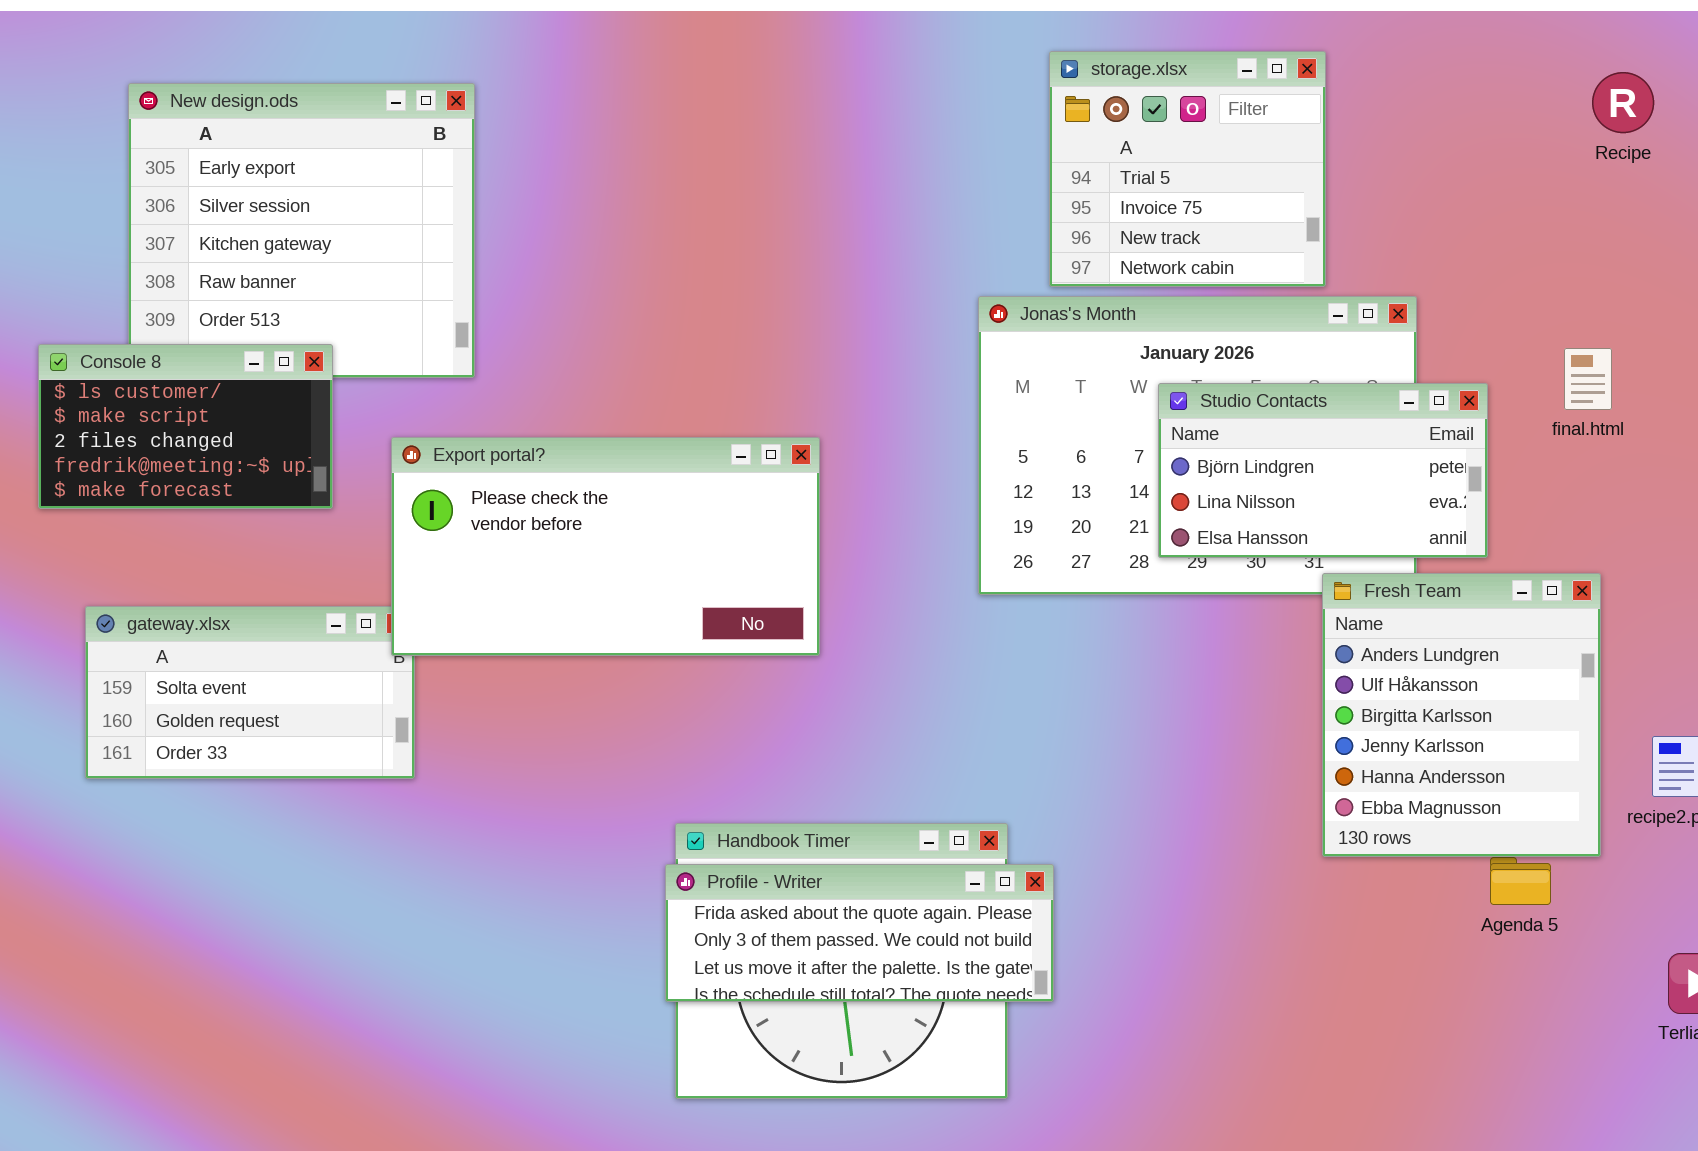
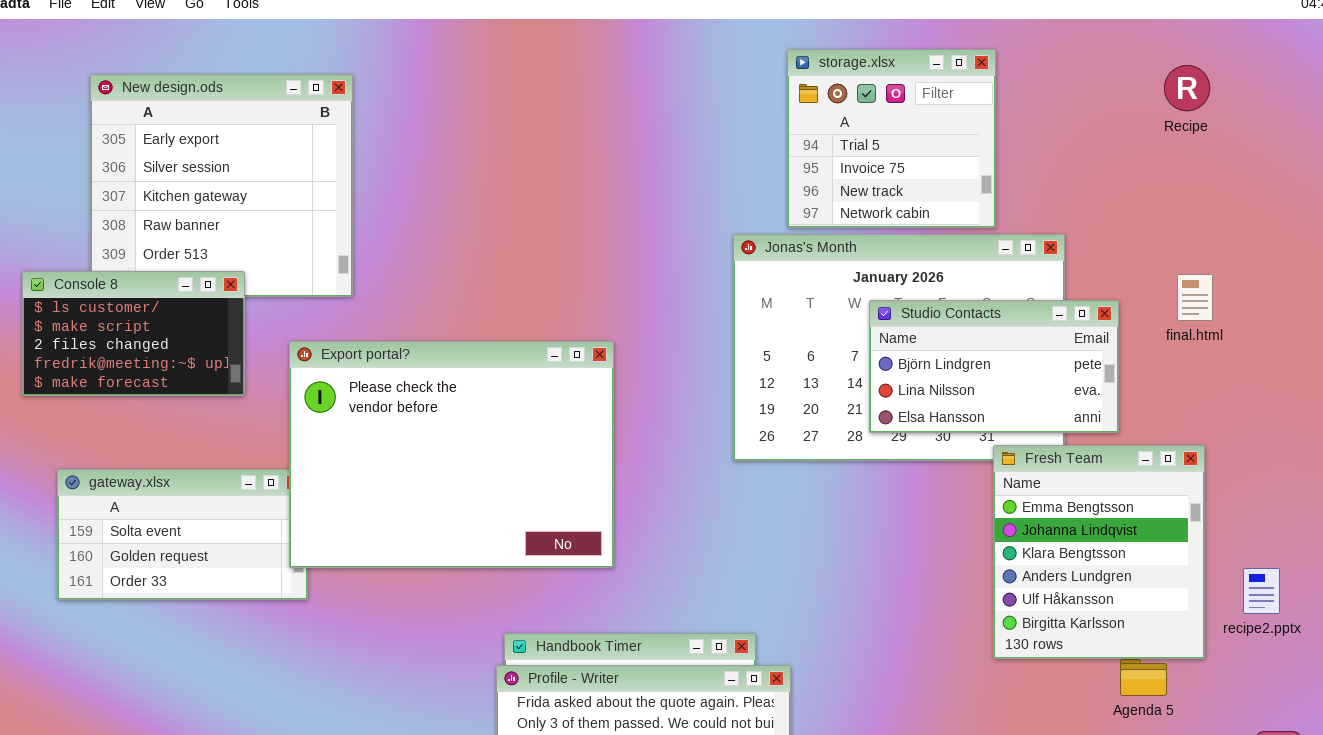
Recipe: [1592,72,1654,133] -> [1164,65,1210,111], moved
Export portal?: [391,437,820,656] -> [289,341,614,568], resized
Fresh Team: [1322,573,1601,857] -> [993,445,1205,659], scrolled up 3 rows

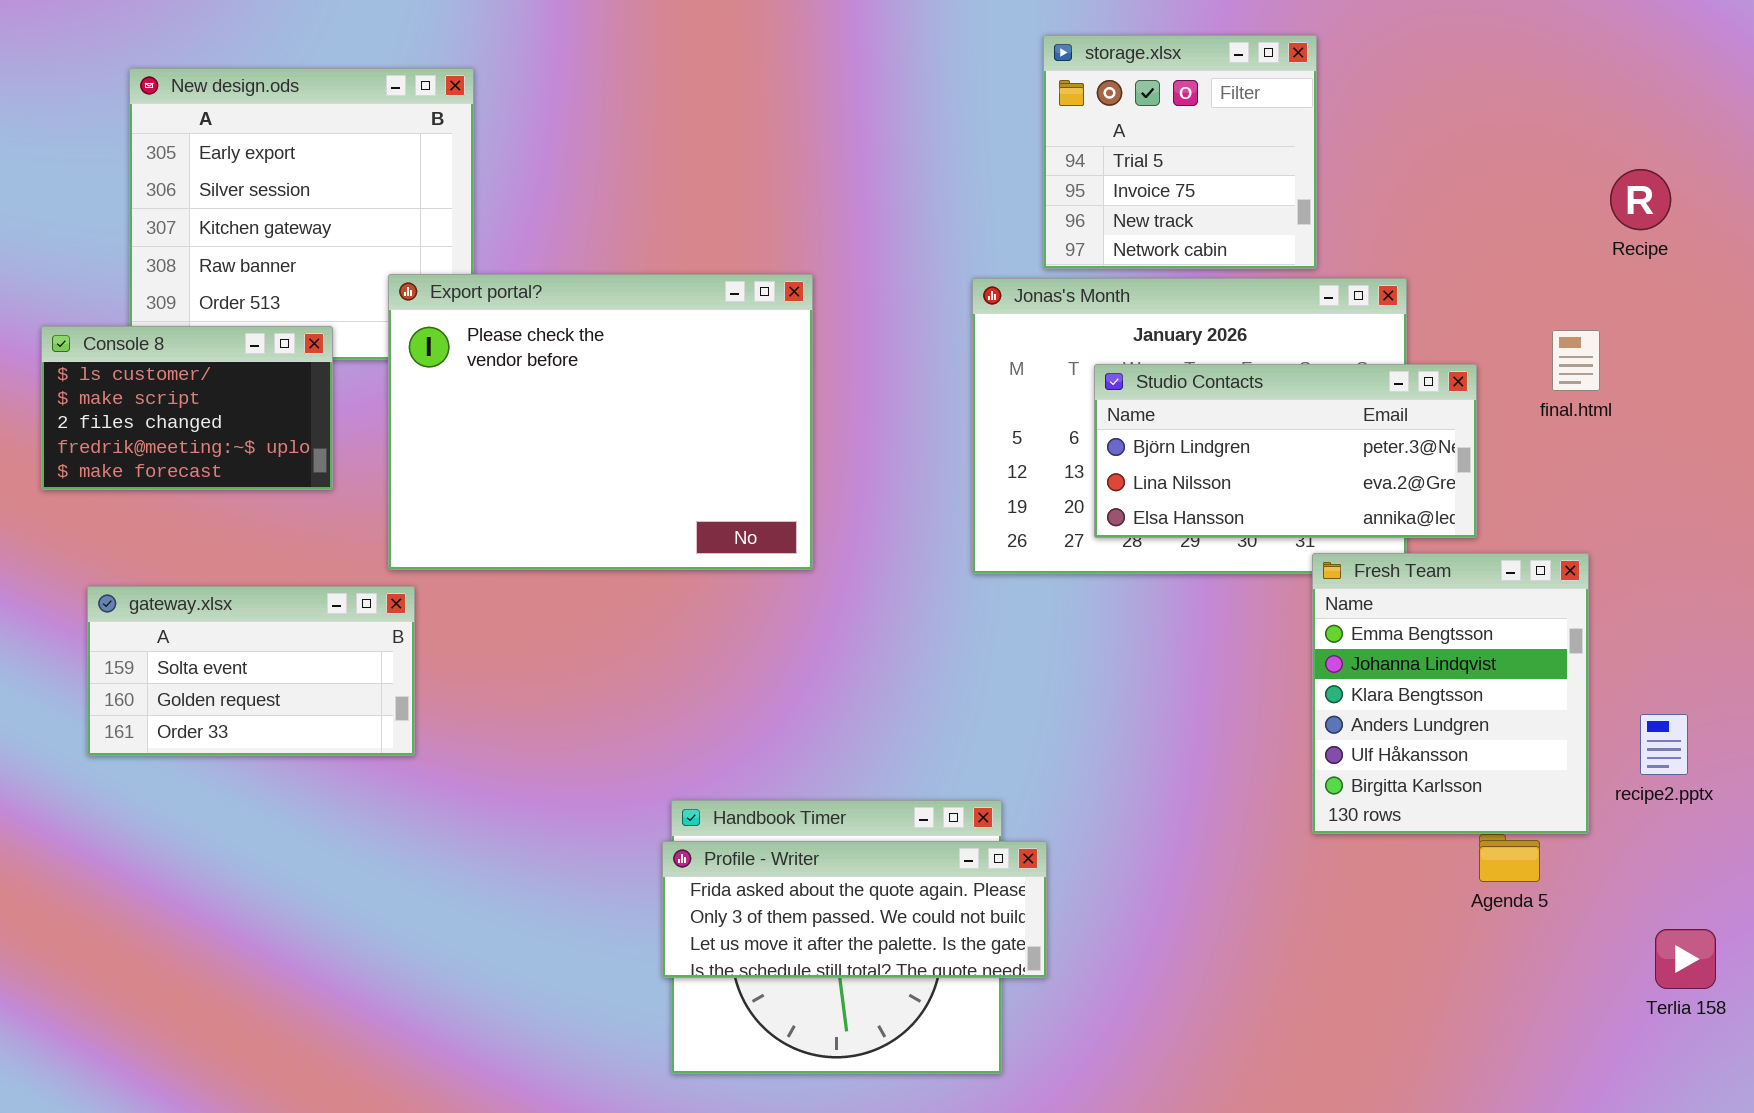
Recipe: [1164,65,1210,111] -> [1610,169,1671,230], moved
Studio Contacts: [869,300,1119,433] -> [1094,364,1477,538], resized
Export portal?: [289,341,614,568] -> [388,274,813,570], moved

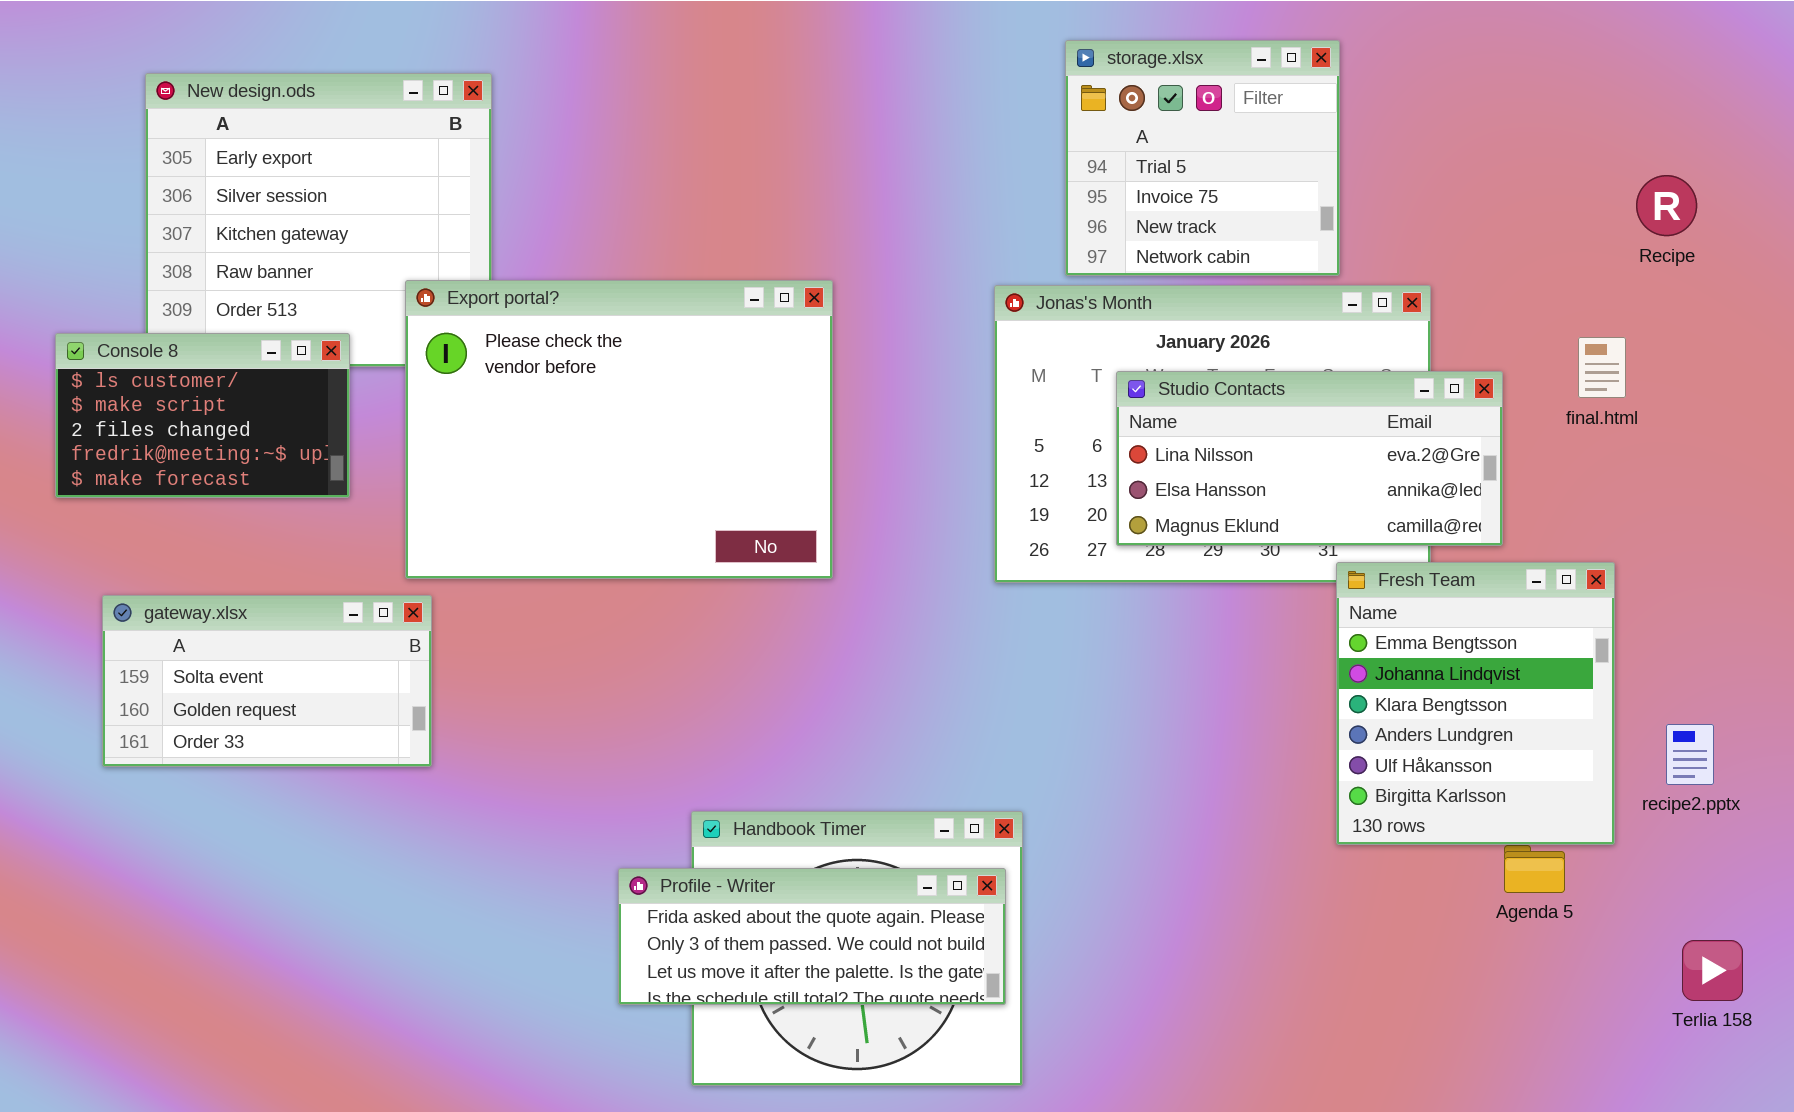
Studio Contacts: [1094,364,1477,538] -> [1116,371,1503,546], scrolled down 1 row
Profile - Writer: [662,841,1047,978] -> [618,868,1006,1005], moved

